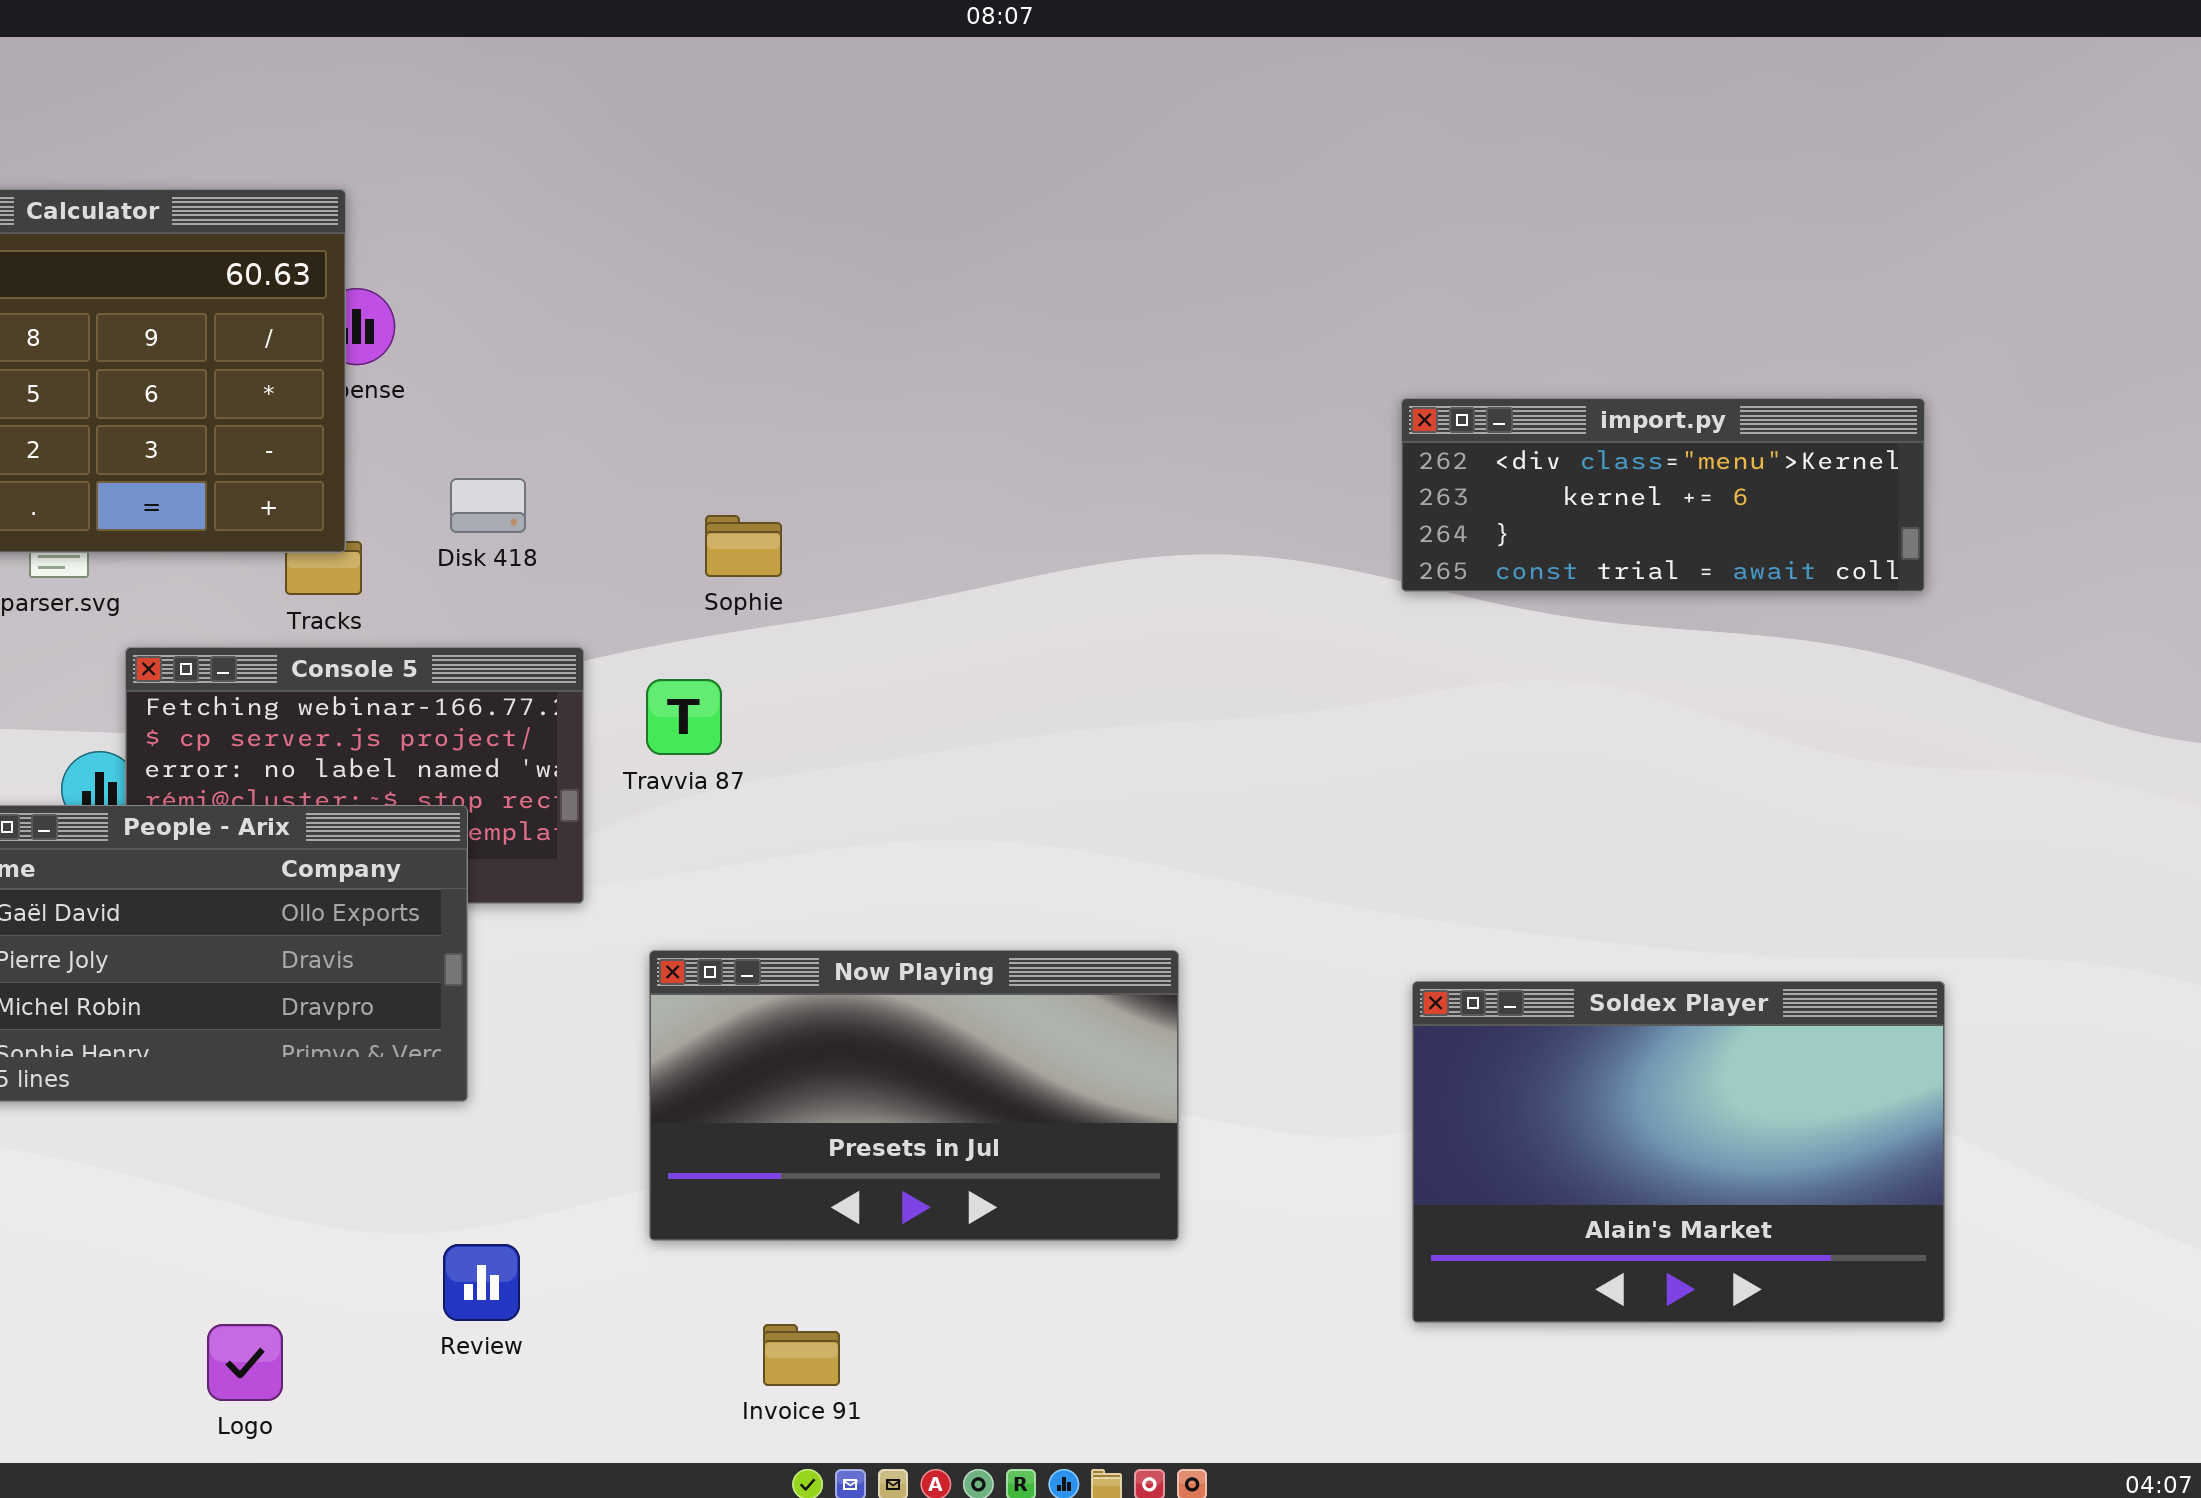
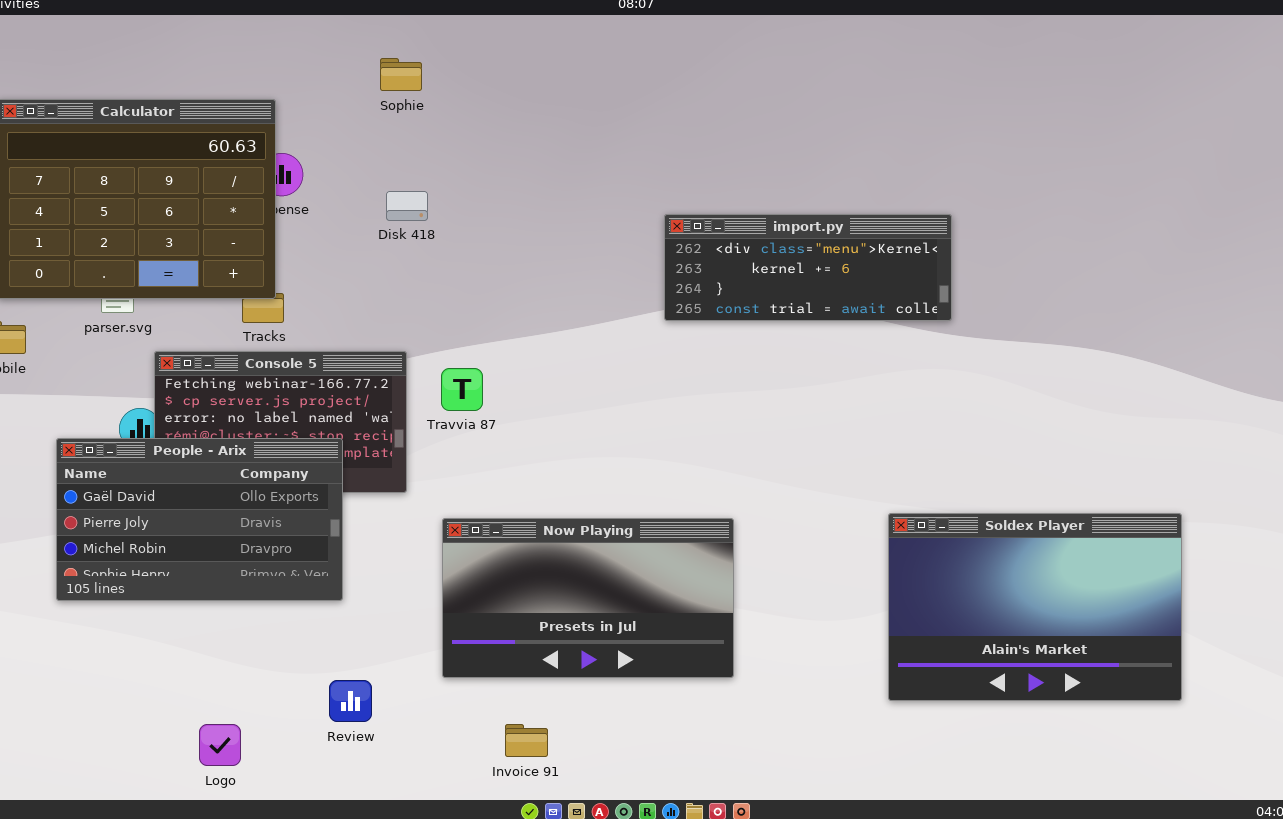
import.py: [1401,398,1925,592] -> [664,214,952,321], moved
Disk 418: [450,478,526,533] -> [386,191,428,221], moved
Sophie: [705,515,782,577] -> [380,58,422,91], moved
Soldex Player: [1412,981,1945,1323] -> [888,513,1182,701], moved

